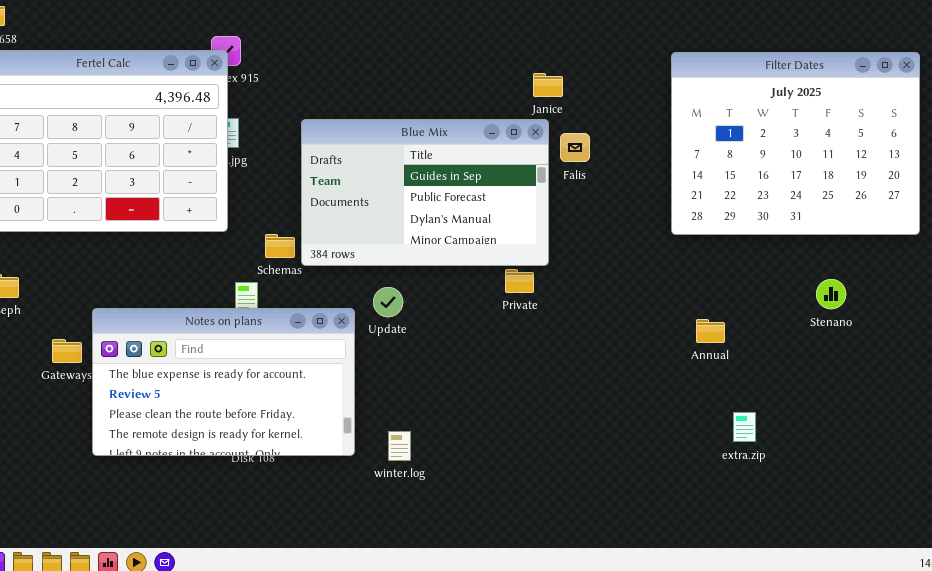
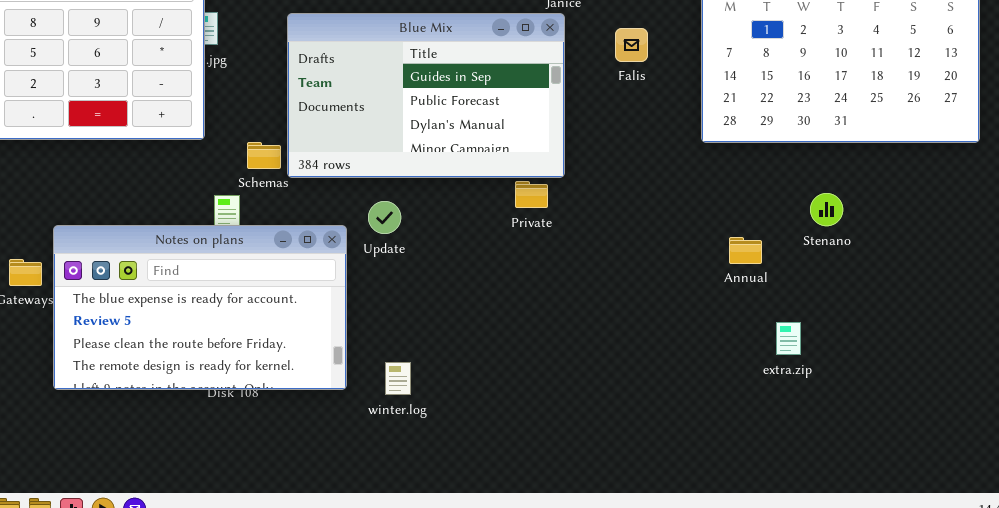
Falis: [560,133,590,162] -> [615,28,648,62], moved
Stenano: [816,279,846,309] -> [810,193,843,226], moved
extra.zip: [733,412,756,442] -> [776,322,801,355], moved

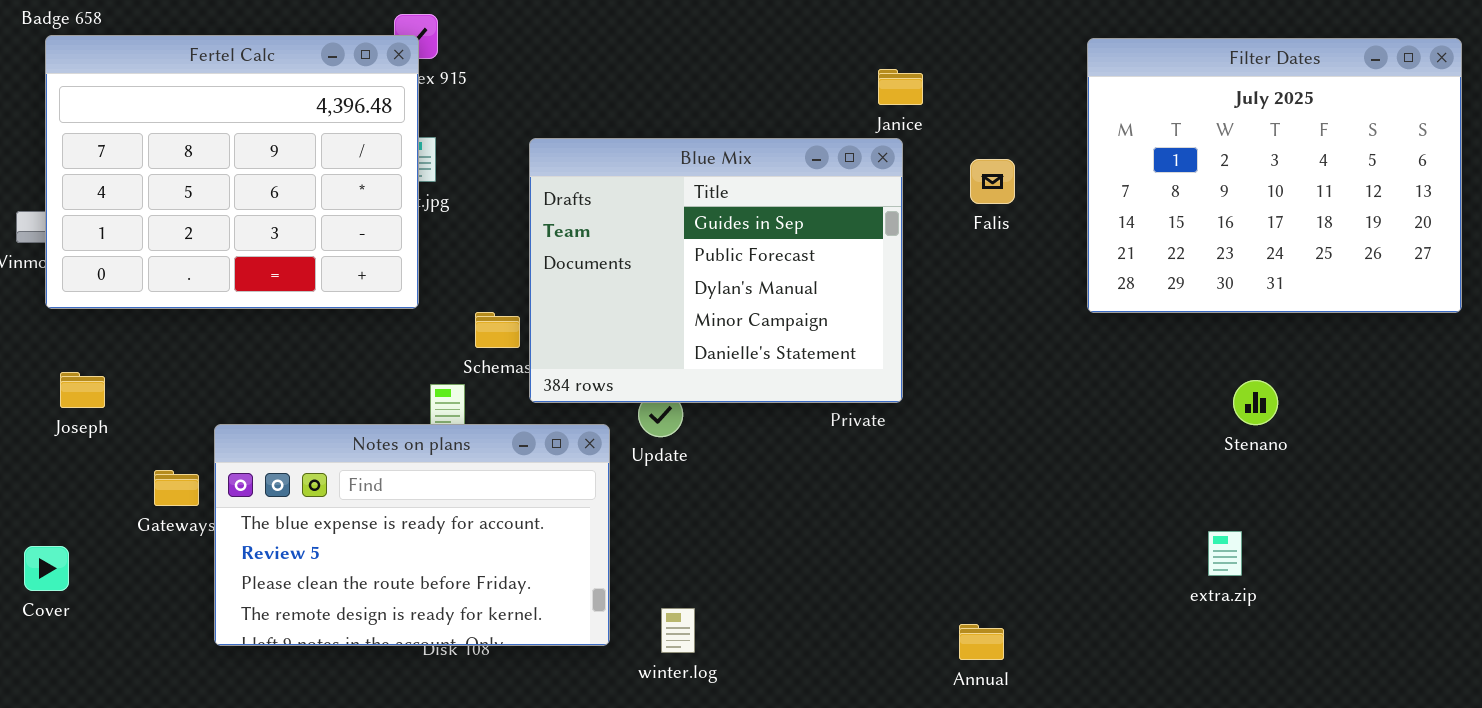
Blue Mix: [287,13,565,178] -> [529,138,903,403], resized
Annual: [729,237,762,264] -> [959,624,1004,660], moved
extra.zip: [776,322,801,355] -> [1208,531,1242,576], moved

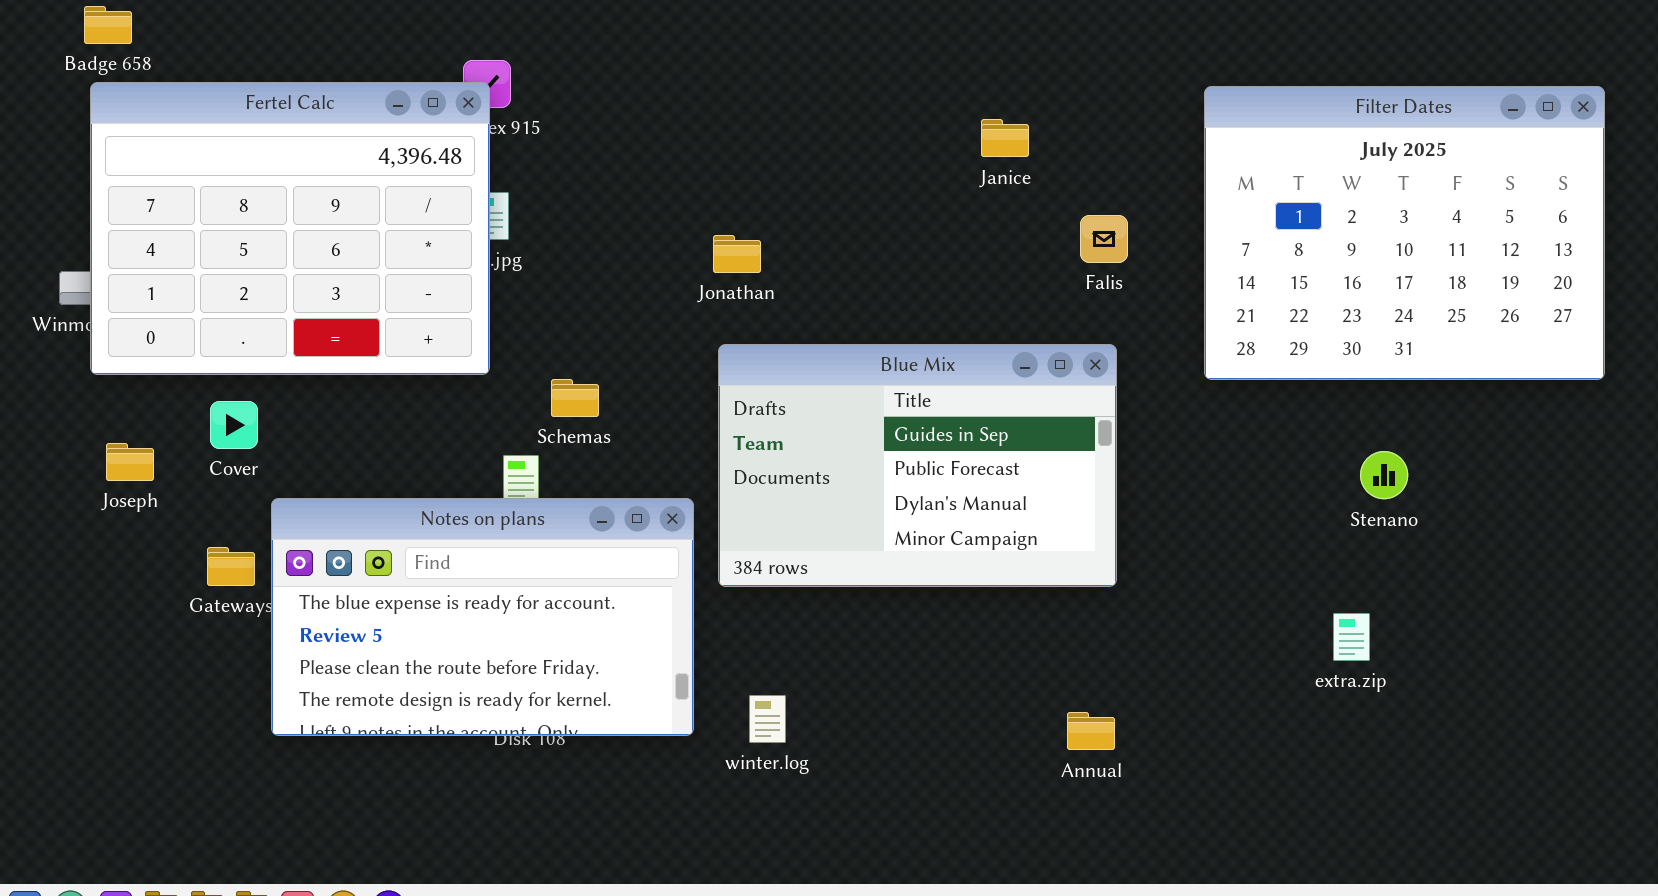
Blue Mix: [529,138,903,403] -> [718,344,1117,587], moved, resized
Cover: [24,546,69,591] -> [210,401,258,449], moved

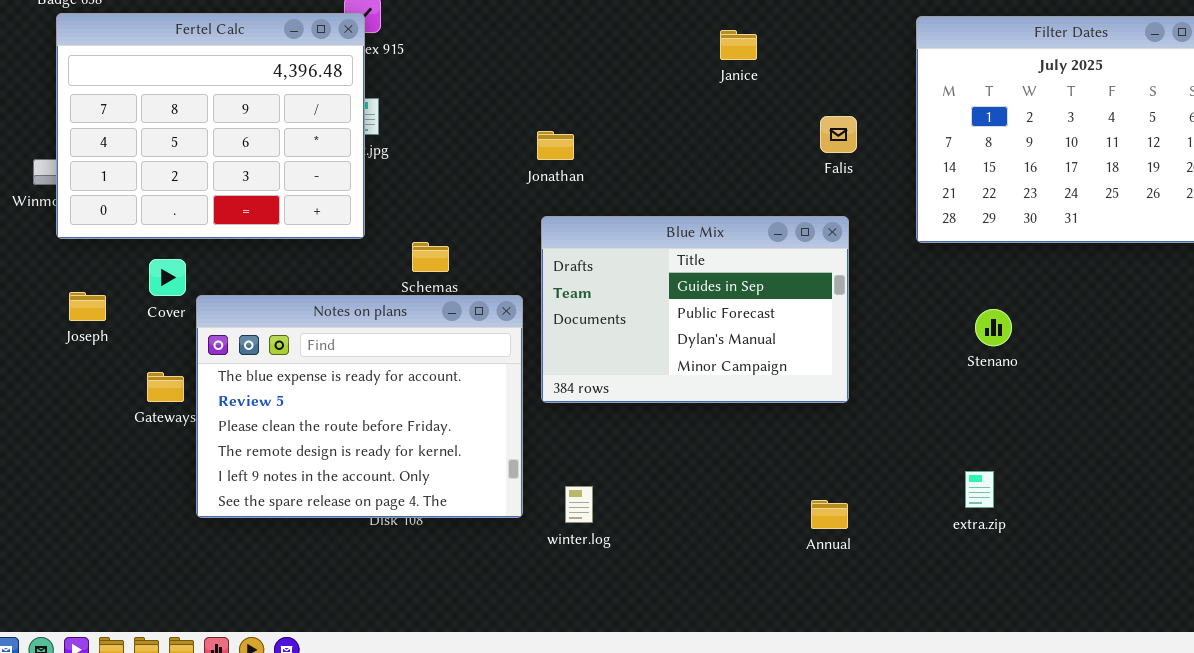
Janice: [981,119,1029,157] -> [720,30,757,60], moved
Stenano: [1360,451,1408,499] -> [975,309,1012,346], moved
Notes on plans: [271,498,694,736] -> [196,295,523,518], resized
extra.zip: [1333,613,1370,661] -> [965,471,994,508], moved

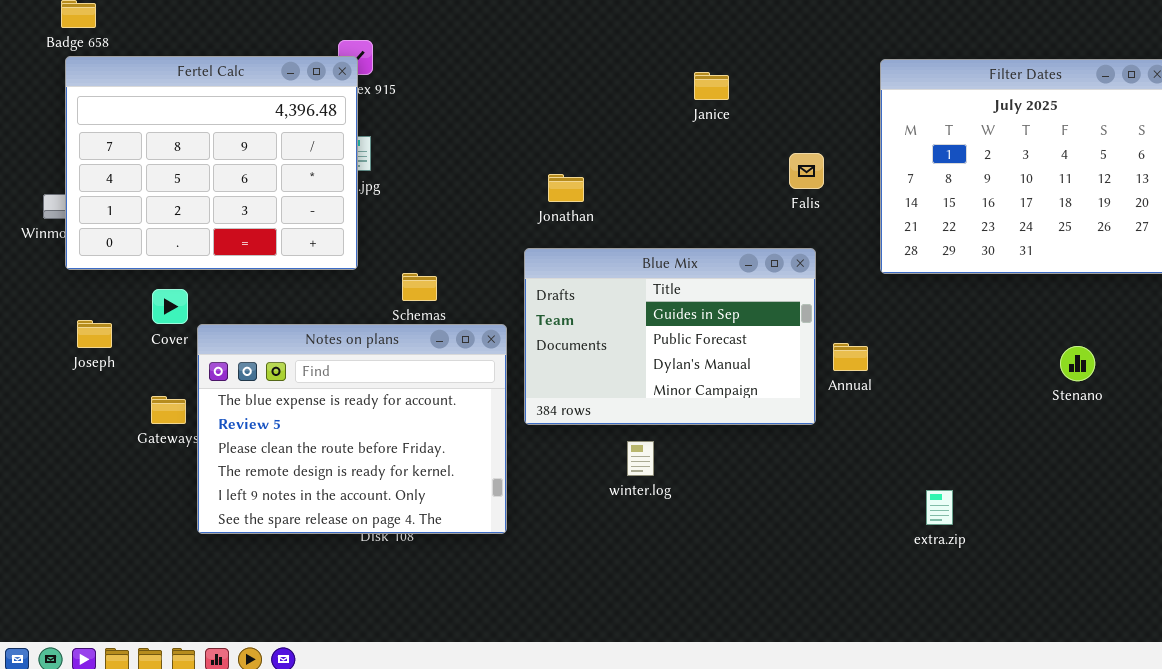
Jonathan: [537,131,574,160] -> [548,174,584,202], moved
Stenano: [975,309,1012,346] -> [1060,346,1095,381], moved
winter.log: [565,486,593,523] -> [627,441,654,476], moved
Annual: [811,500,848,529] -> [833,343,868,371], moved

